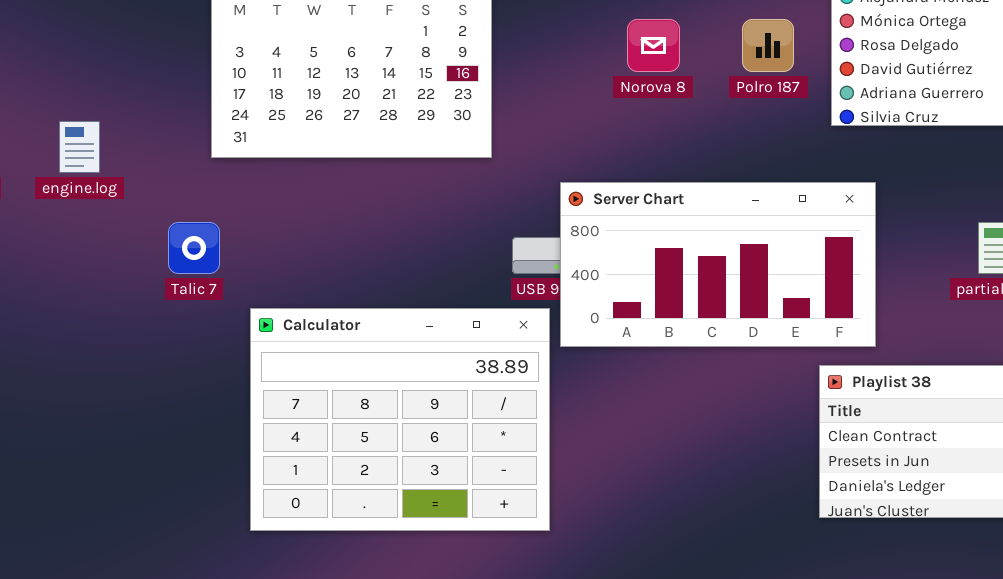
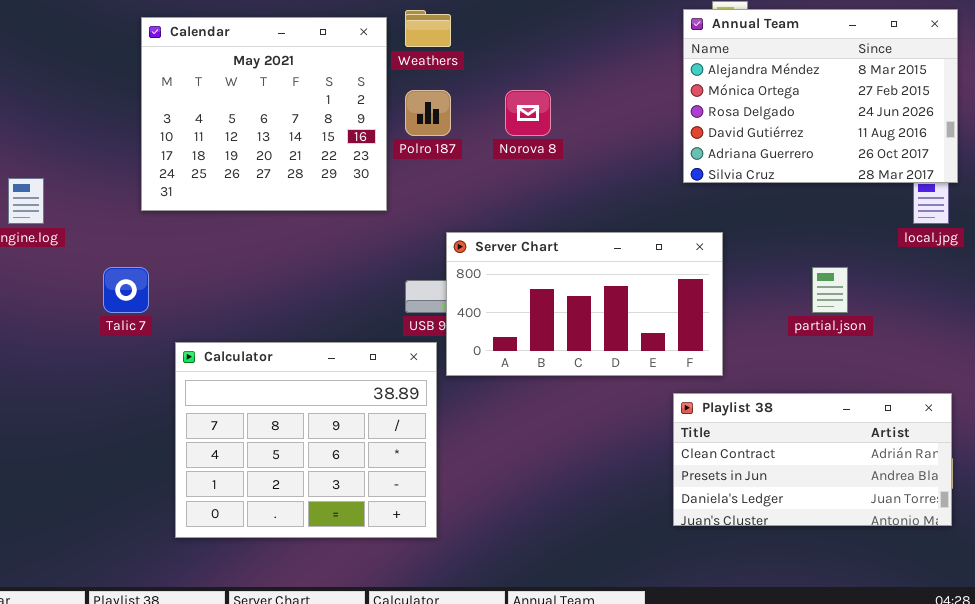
Polro 187: [742,19,794,72] -> [405,90,451,136], moved

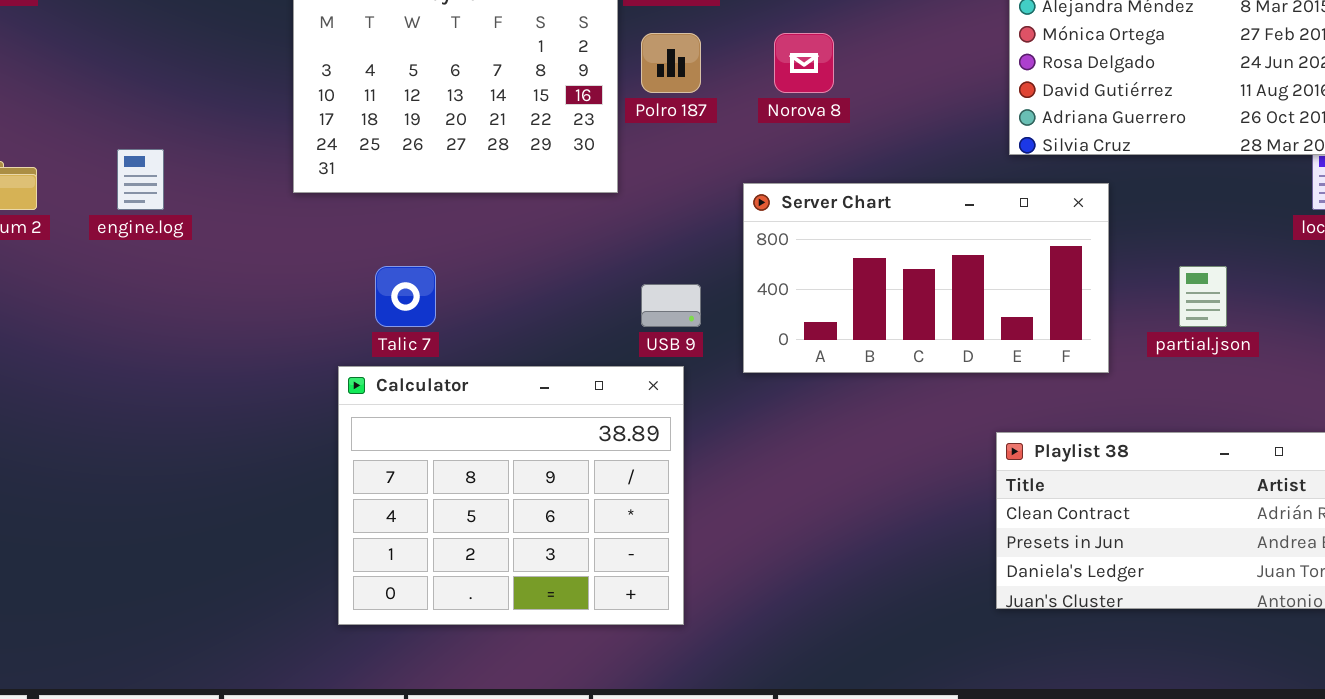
Server Chart: [446,232,723,376] -> [743,183,1109,373], moved
Talic 7: [103,267,149,313] -> [375,266,436,327], moved

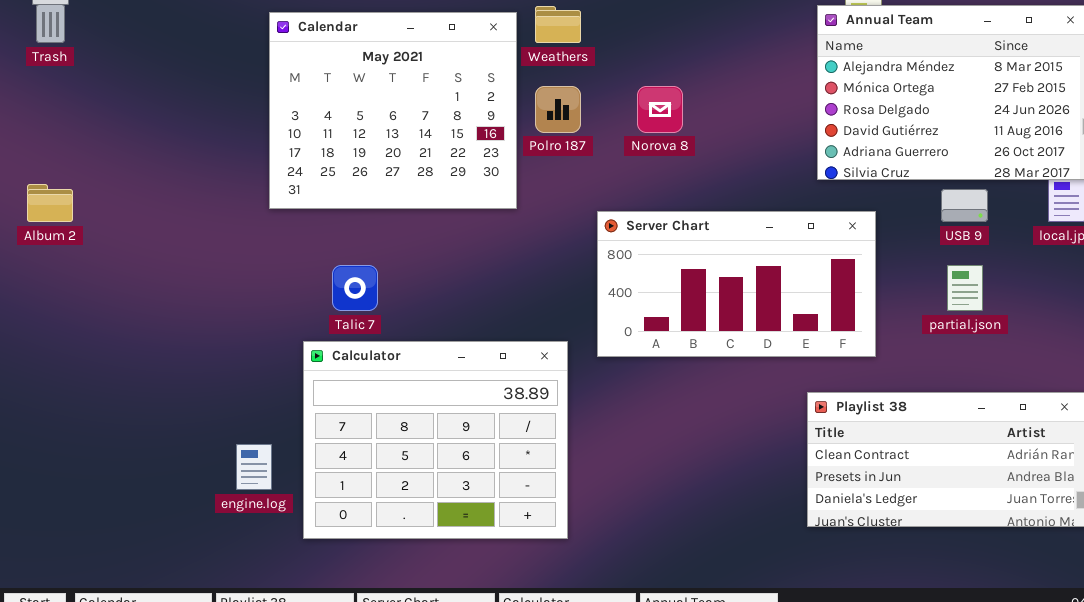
engine.log: [117,149,164,210] -> [236,444,272,490], moved
Server Chart: [743,183,1109,373] -> [597,211,876,357], moved
USB 9: [641,284,701,327] -> [941,189,988,222], moved

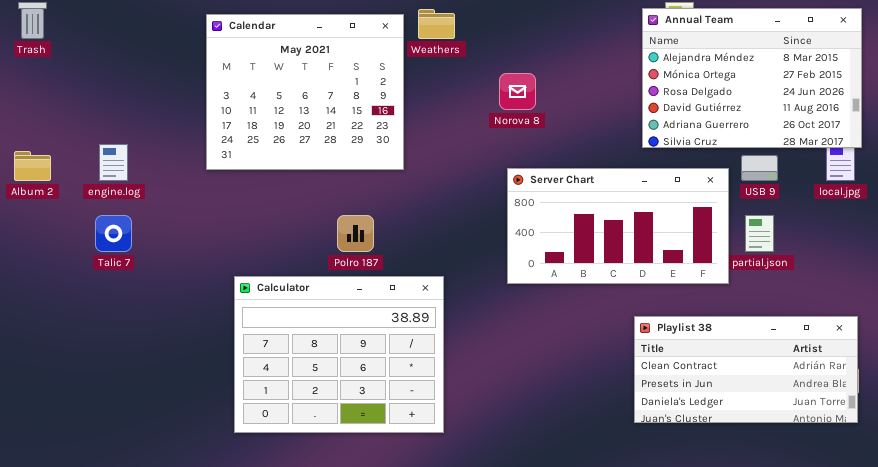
Polro 187: [535,86,581,133] -> [337,215,374,252], moved
Server Chart: [597,211,876,357] -> [507,168,729,284], moved
Talic 7: [332,265,378,311] -> [95,215,132,252], moved
engine.log: [236,444,272,490] -> [99,144,128,181], moved

